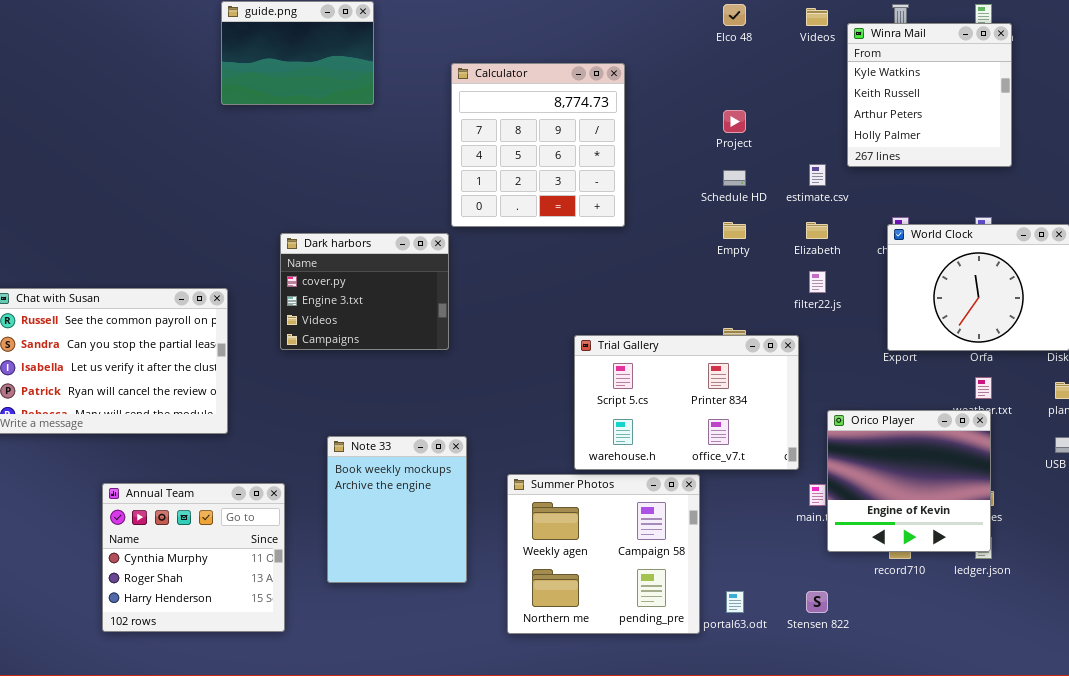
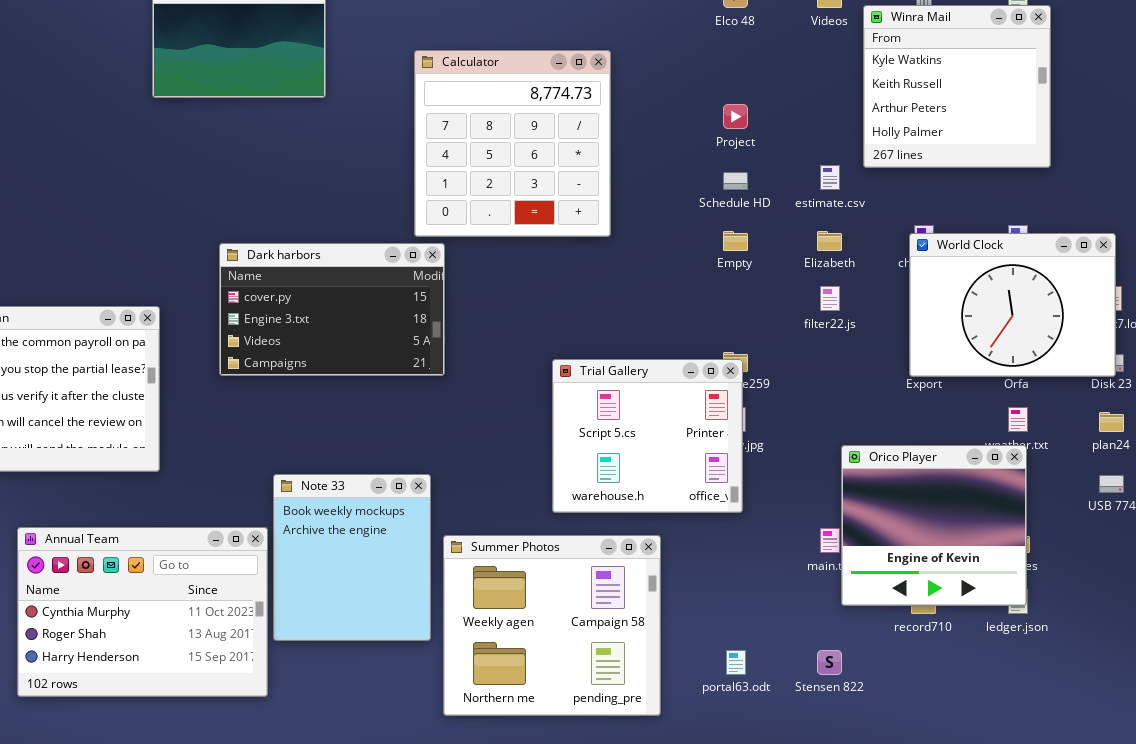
Dark harbors: [280,233,449,350] -> [219,243,445,376], resized
Trial Gallery: [574,335,799,470] -> [552,359,743,513], resized
Summer Photos: [507,474,700,634] -> [443,535,661,716], moved
Annual Team: [102,483,285,632] -> [17,527,268,697], resized

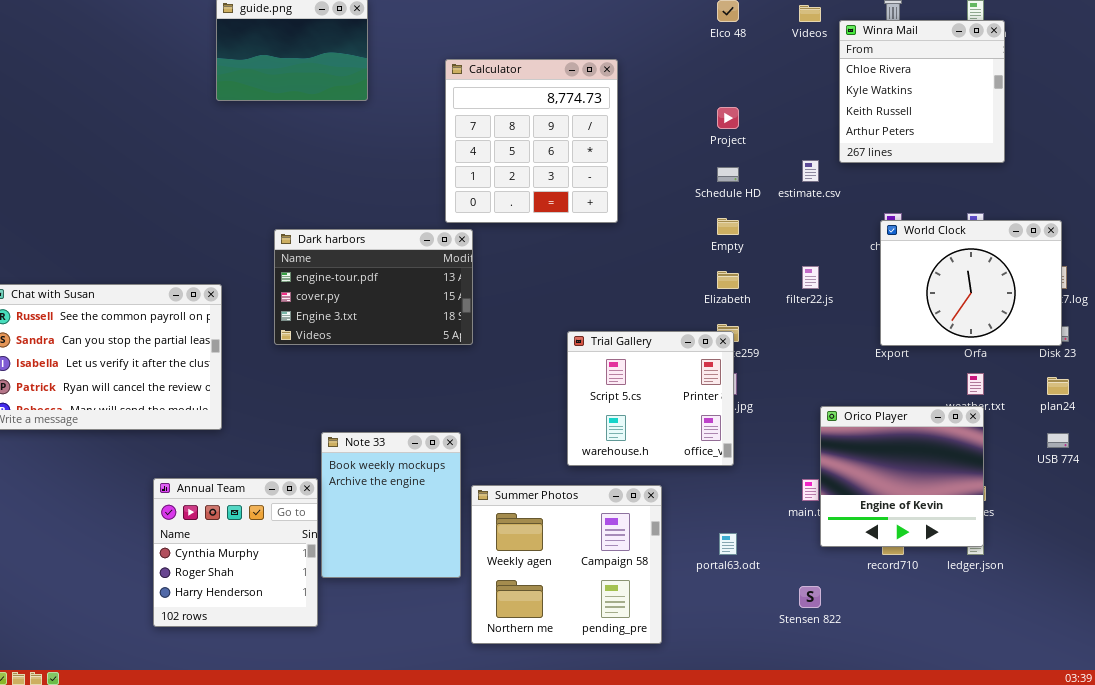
Winra Mail: [863,5,1051,168] -> [839,20,1005,163], scrolled up 1 row
Elizabeth: [817,231,842,251] -> [717,271,739,289], moved
Dark harbors: [219,243,445,376] -> [274,229,473,345], scrolled up 1 row
Annual Team: [17,527,268,697] -> [153,478,318,627], resized
portal63.odt: [726,650,746,675] -> [719,533,737,555], moved

